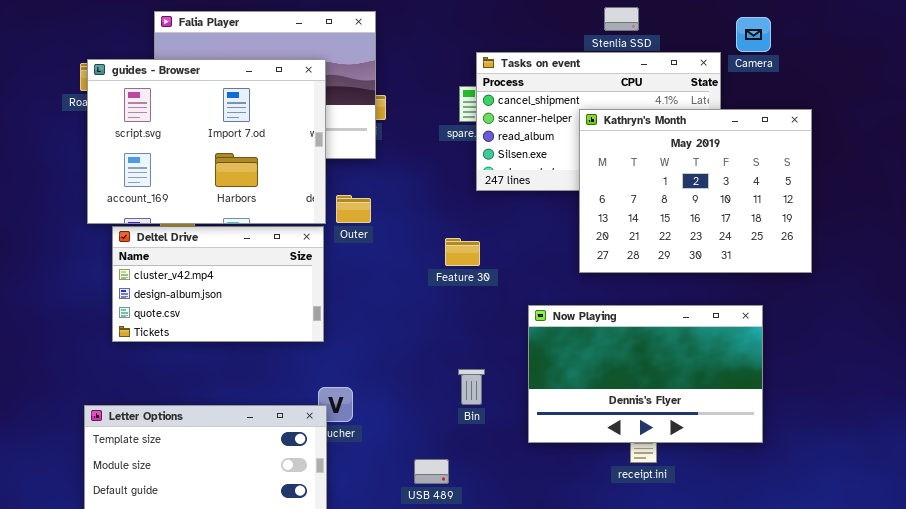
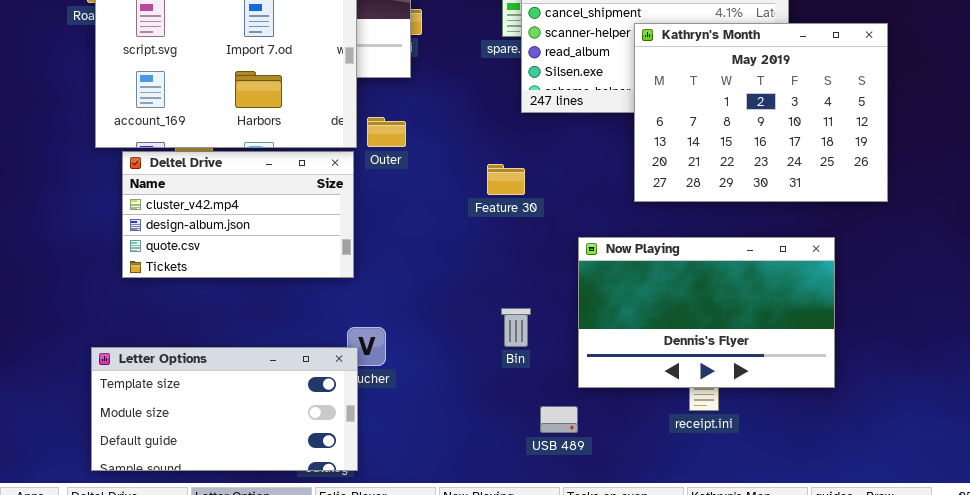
USB 489: [414,459,449,484] -> [540,406,578,433], moved

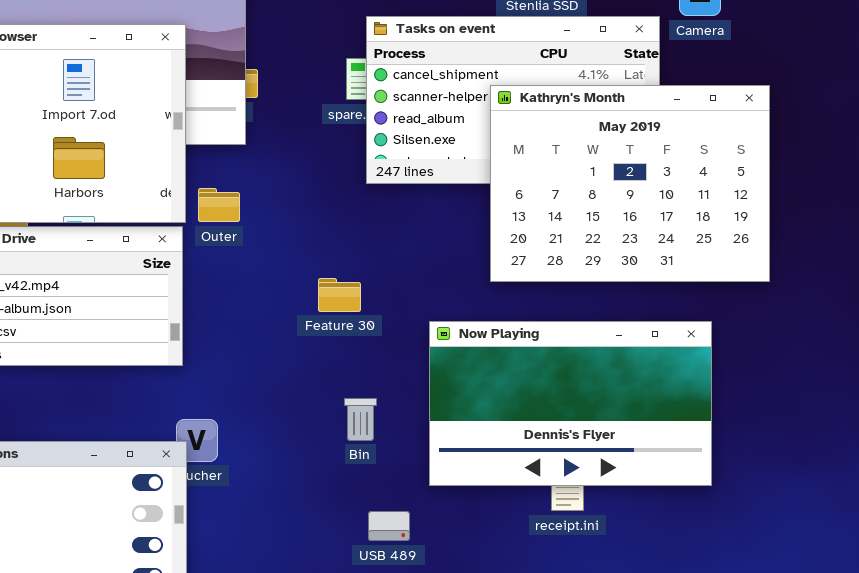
Feature 30: [487,164,525,195] -> [318,278,361,312], moved
USB 489: [540,406,578,433] -> [368,511,410,541], moved

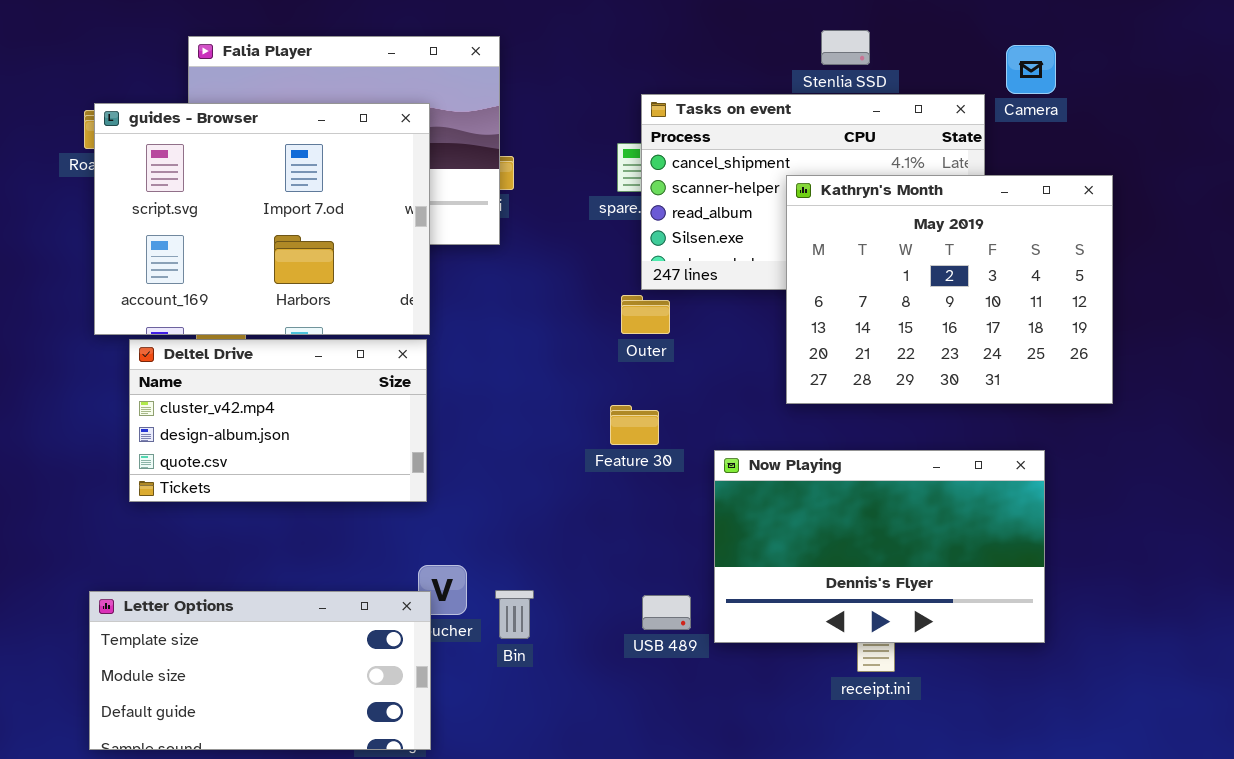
Outer: [198,188,240,222] -> [621,295,670,334], moved
Feature 30: [318,278,361,312] -> [610,405,659,445], moved
Bin: [344,398,377,441] -> [495,590,534,639], moved
USB 489: [368,511,410,541] -> [642,595,691,630], moved

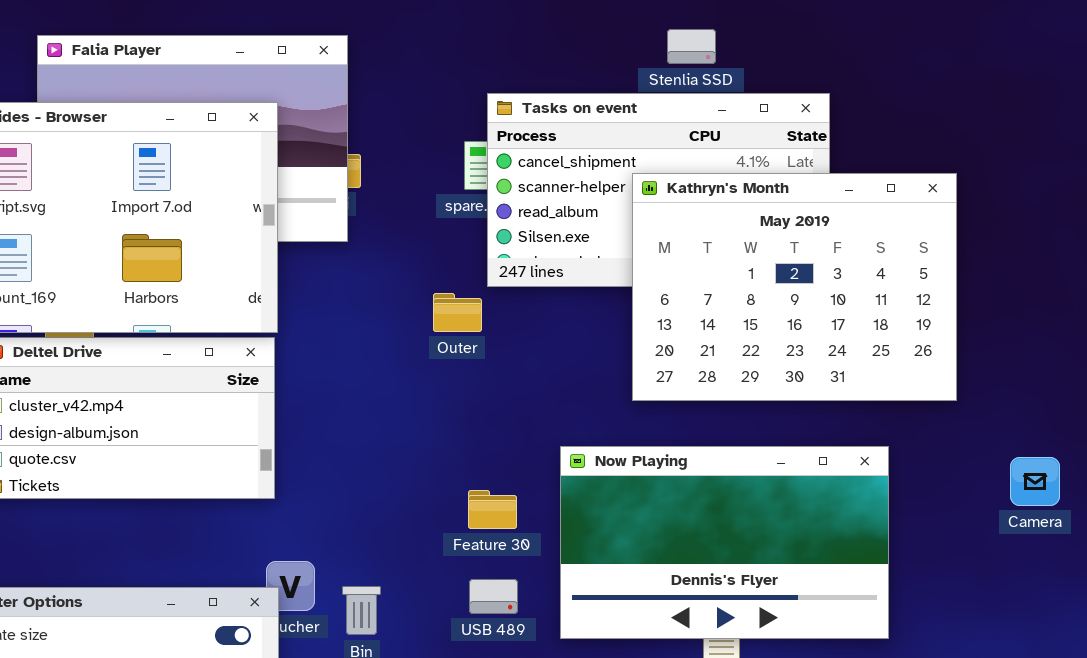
Camera: [1006,45,1056,94] -> [1010,457,1060,506], moved
Outer: [621,295,670,334] -> [433,293,482,332], moved
Feature 30: [610,405,659,445] -> [468,490,517,529], moved
USB 489: [642,595,691,630] -> [469,579,518,614], moved

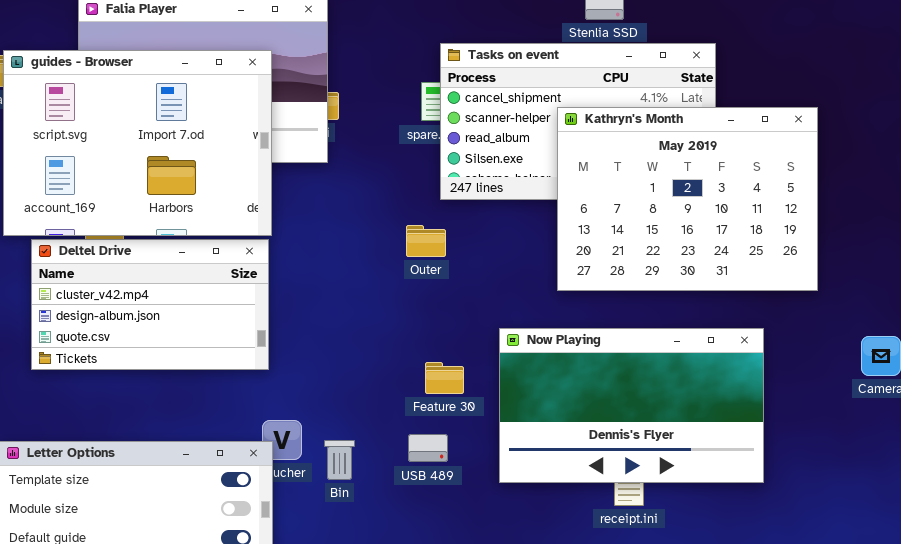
Outer: [433,293,482,332] -> [406,225,446,257], moved
USB 489: [469,579,518,614] -> [408,434,448,462], moved

